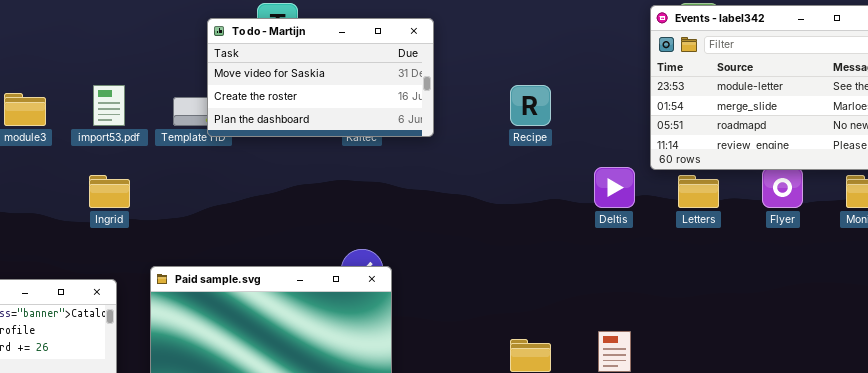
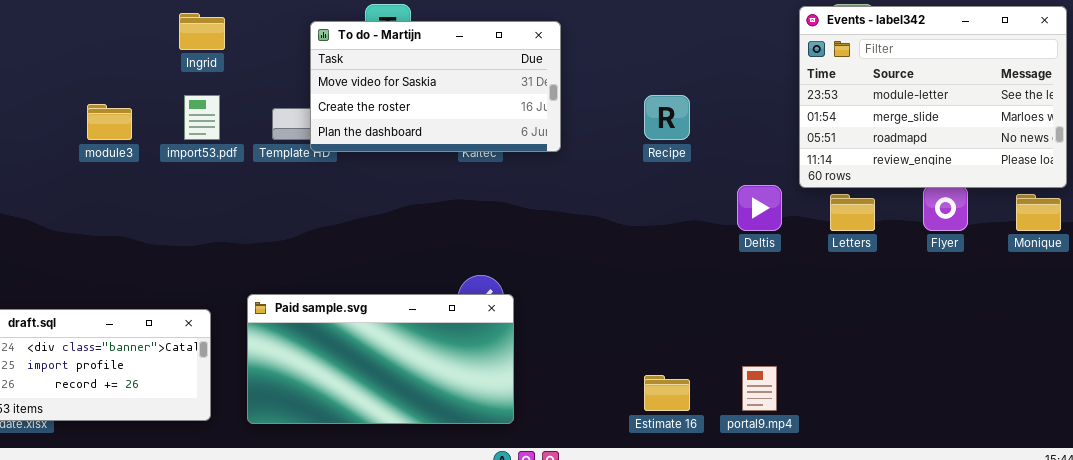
Ingrid: [89,175,130,208] -> [179,13,225,50], moved

